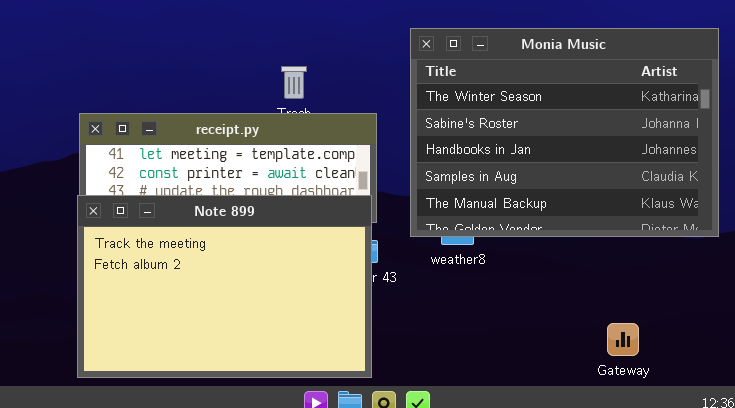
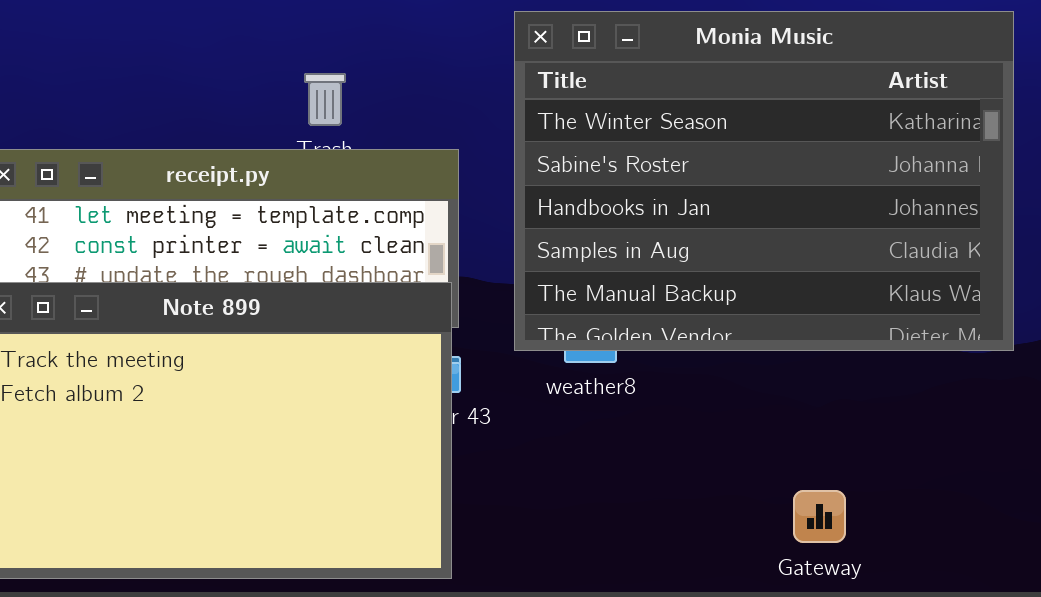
Gateway: [607,323,639,356] -> [793,490,846,543], moved

